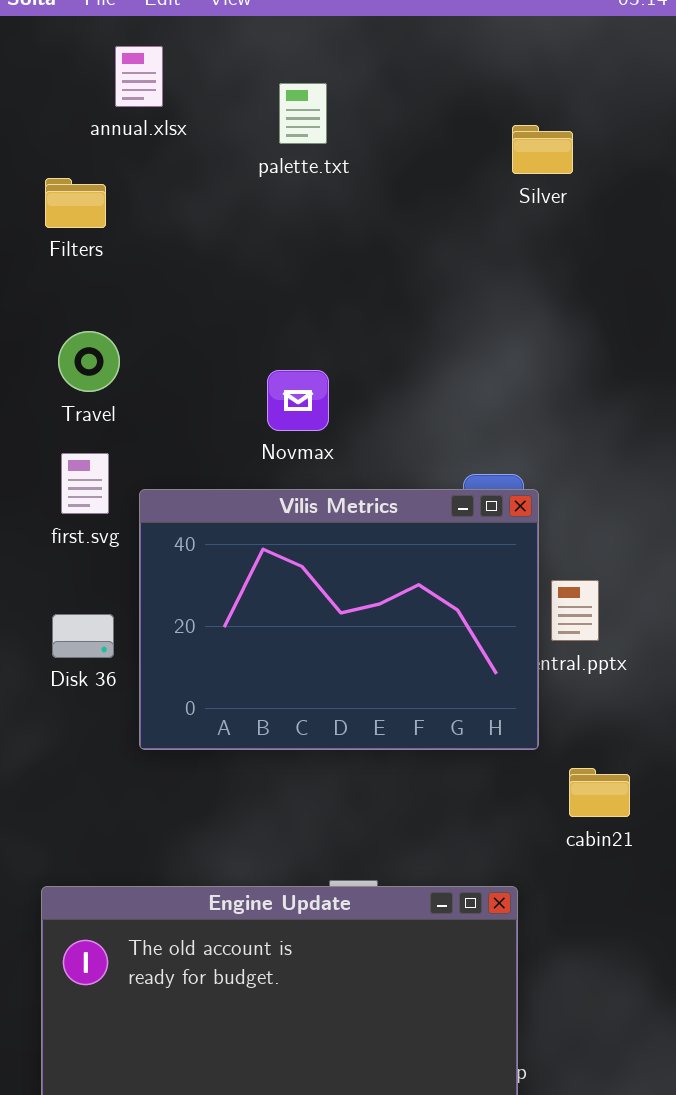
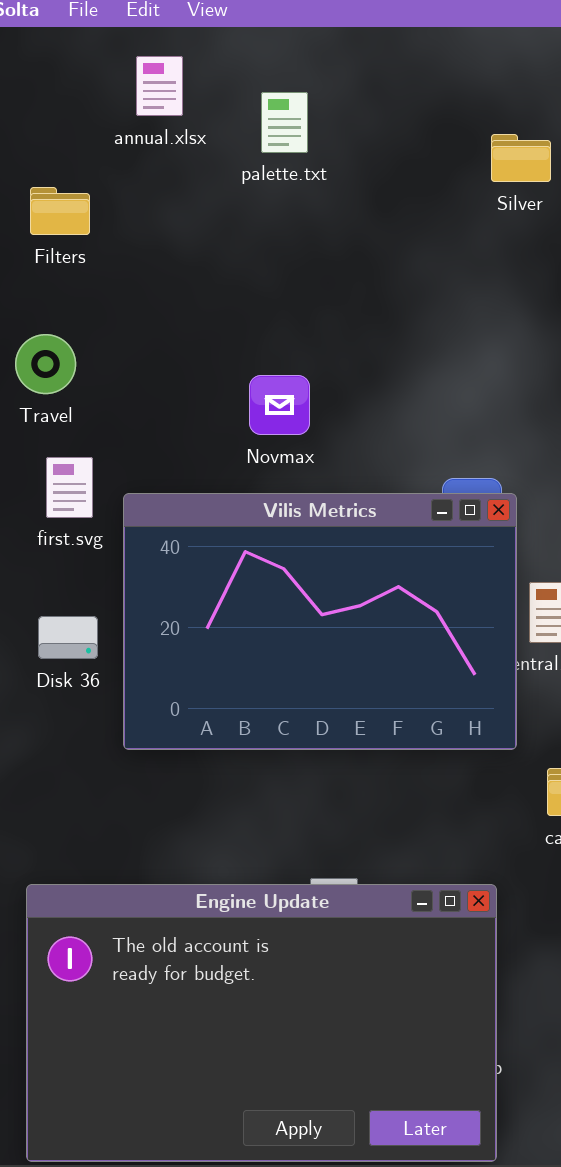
annual.xlsx: [115,46,163,107] -> [136,56,183,116], moved
Travel: [58,331,120,392] -> [15,334,76,394], moved

